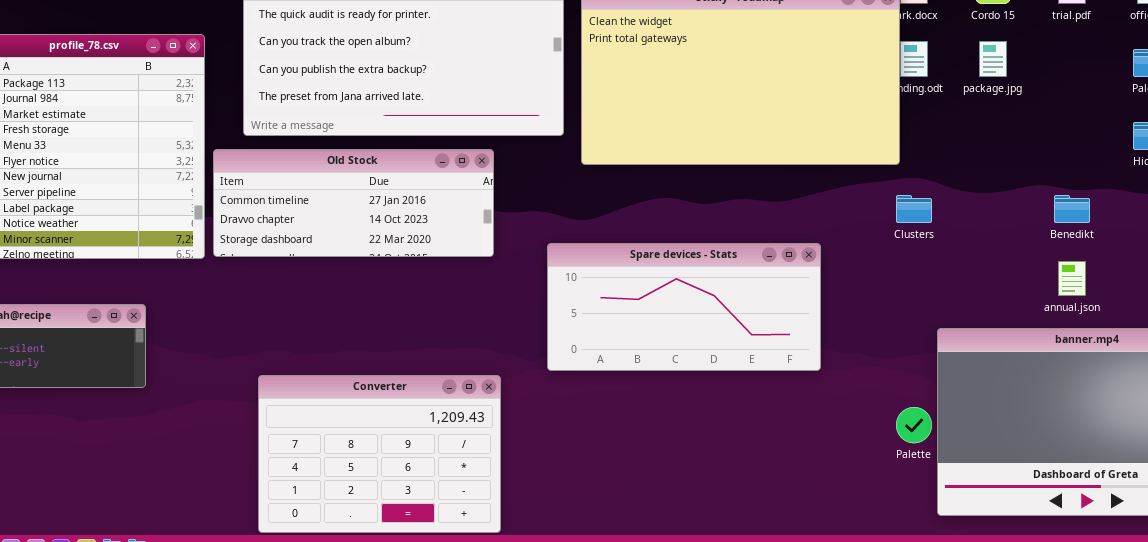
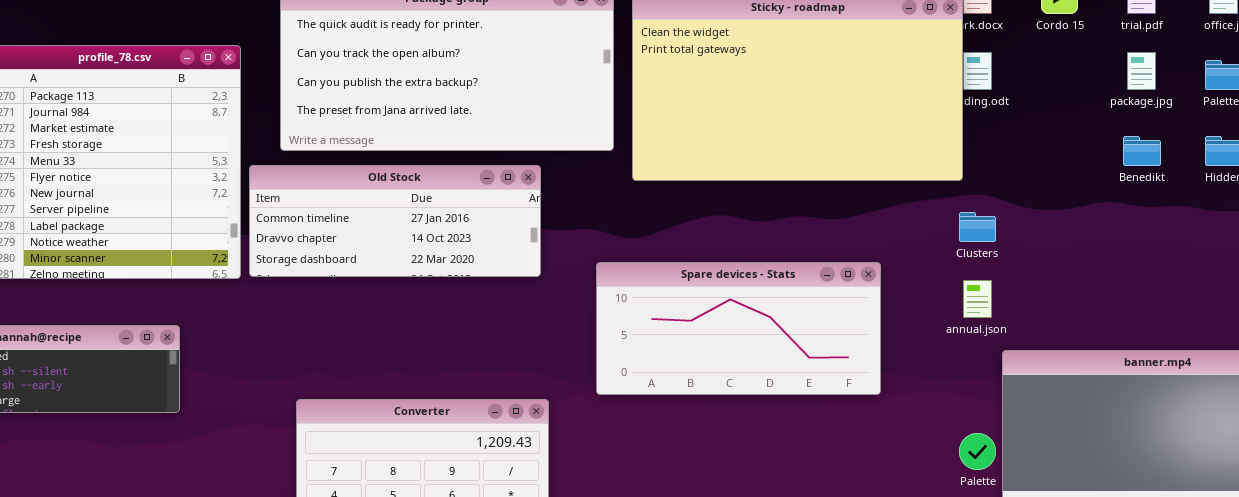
package.jpg: [979,41,1007,77] -> [1127,52,1156,90], moved
Benedikt: [1054,195,1090,223] -> [1123,136,1161,166], moved
annual.json: [1058,261,1086,296] -> [963,280,992,318], moved

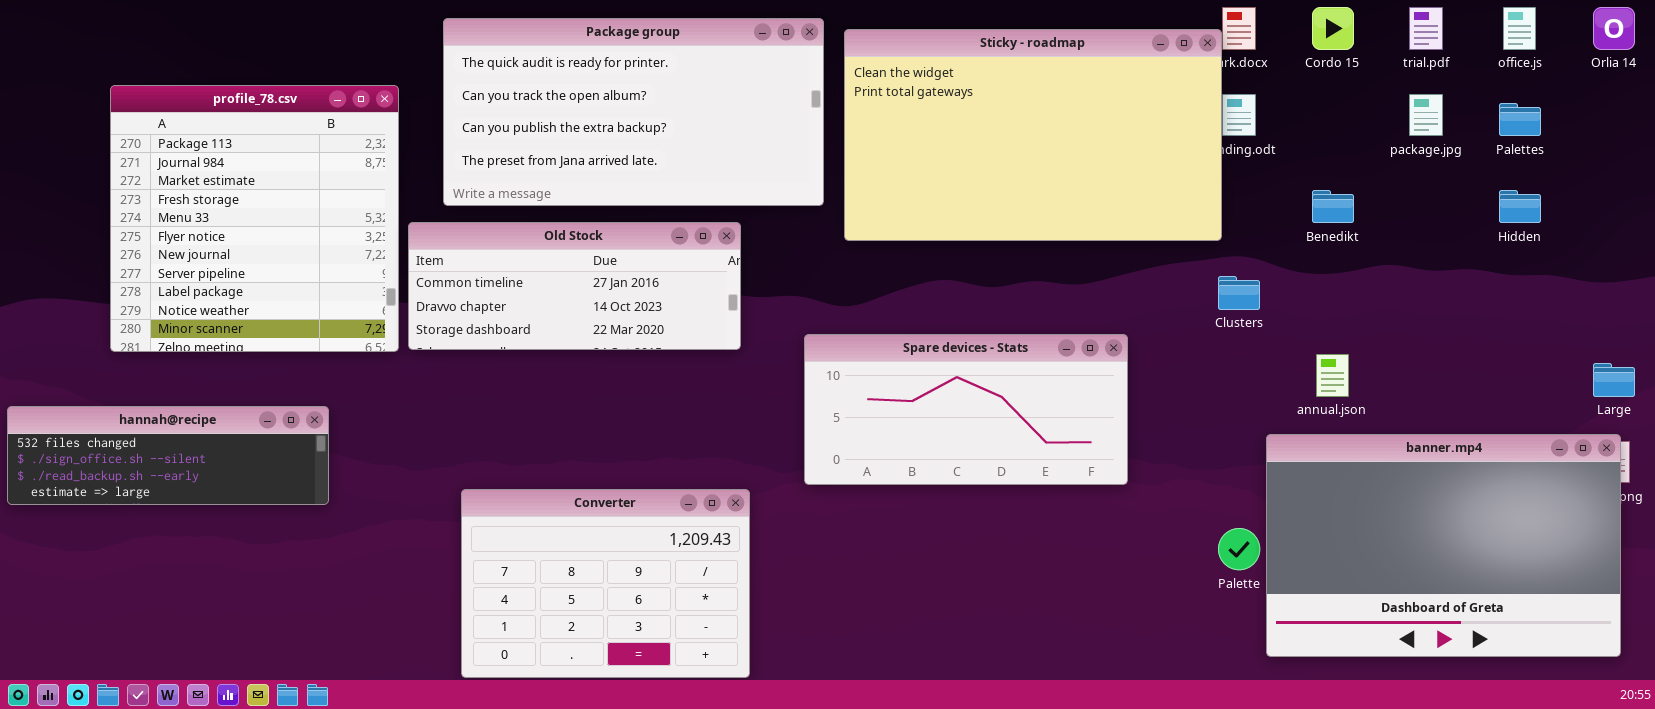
Benedikt: [1123,136,1161,166] -> [1312,190,1354,223], moved
annual.json: [963,280,992,318] -> [1316,354,1349,397], moved

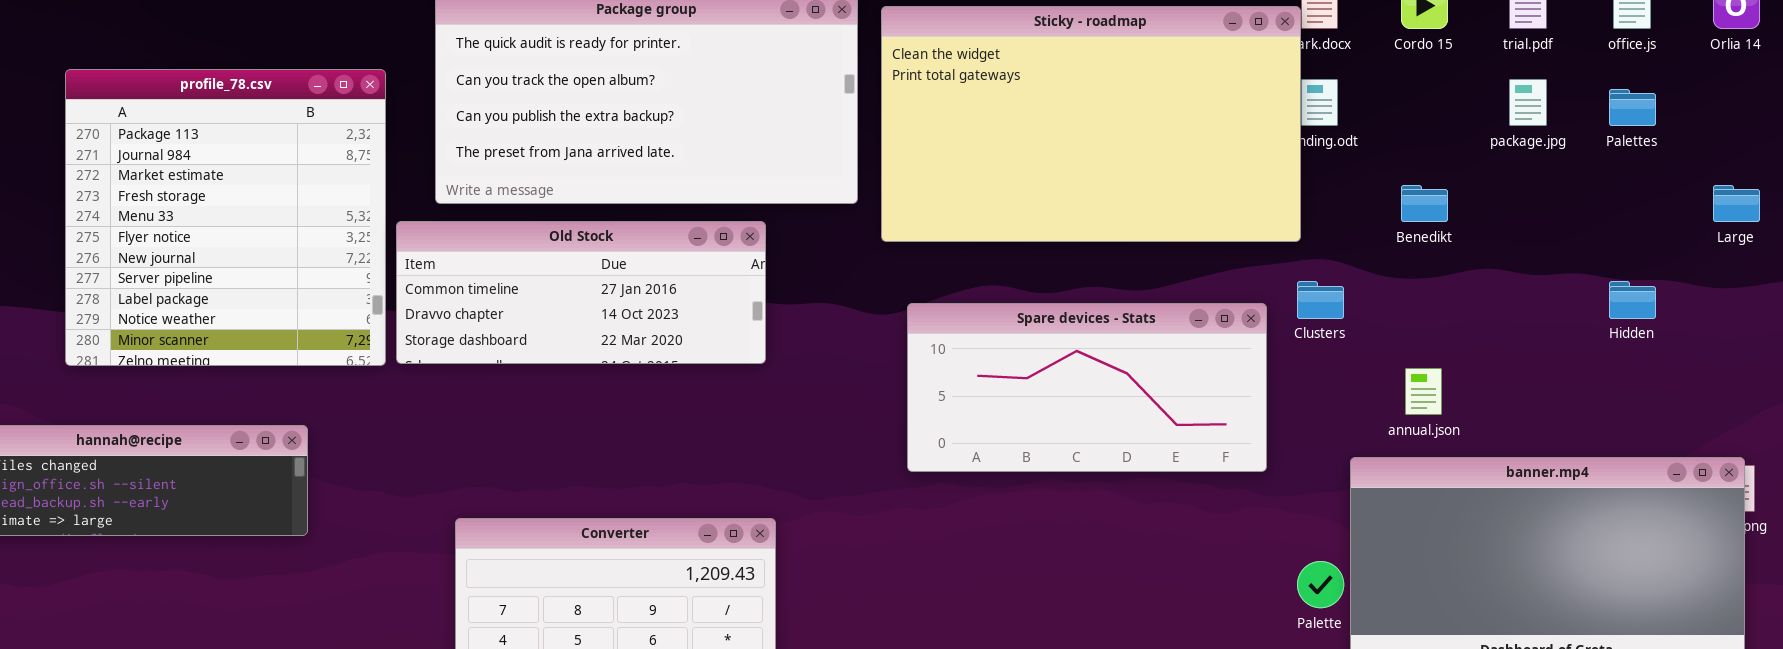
Hidden: [1499,190,1541,223] -> [1609,281,1656,319], moved
Spare devices - Stats: [804,334,1128,485] -> [907,303,1267,472], moved
Large: [1593,363,1635,397] -> [1713,185,1760,222], moved

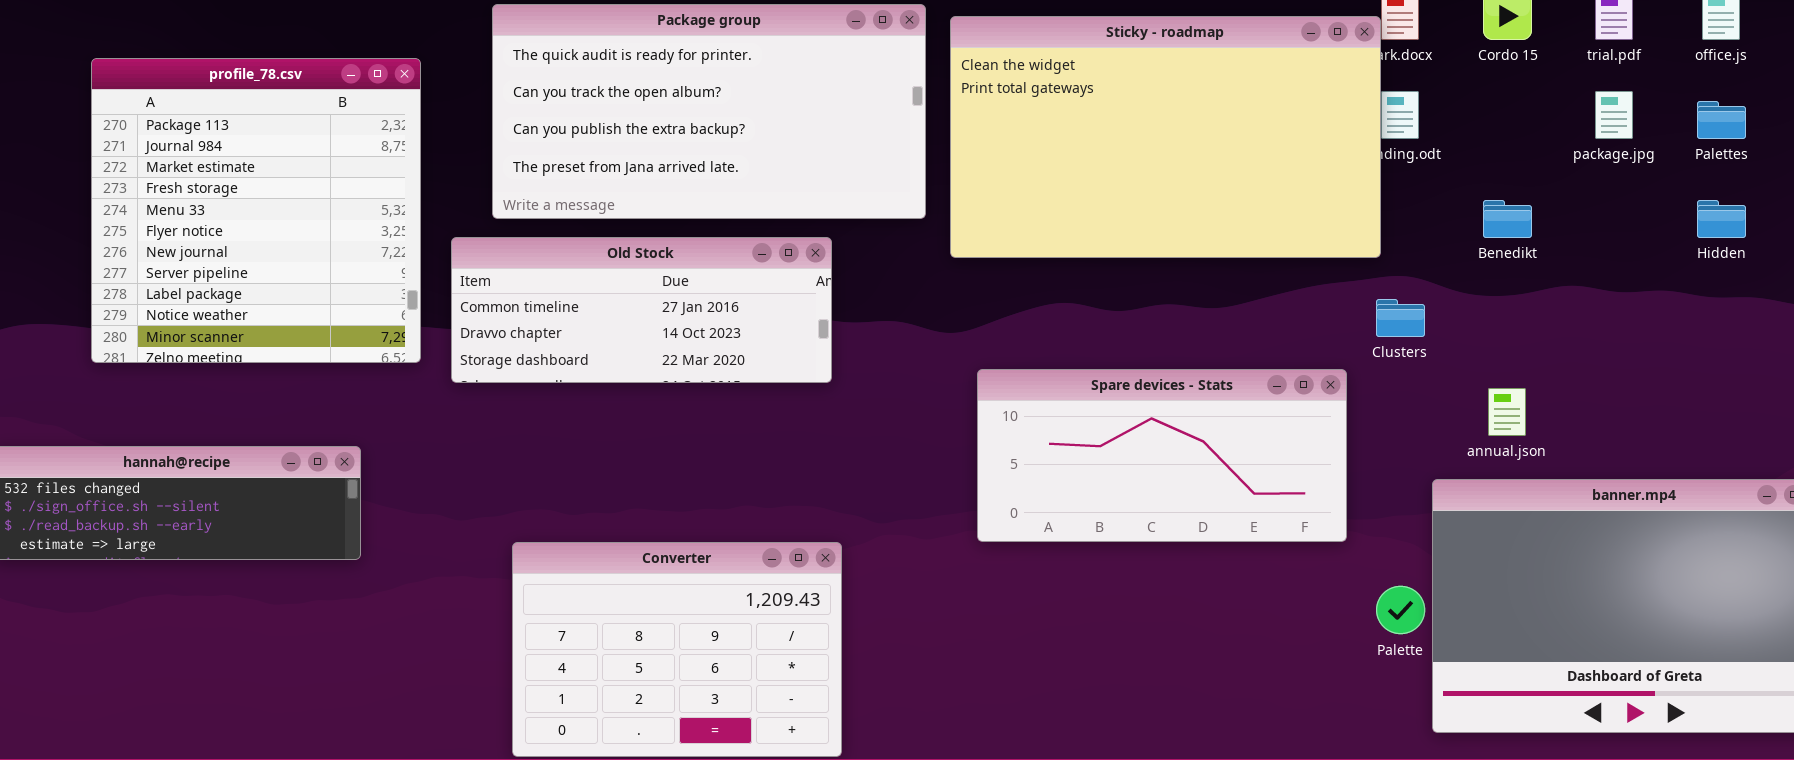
profile_78.csv: [65,69,386,366] -> [91,58,421,363], moved
Hidden: [1609,281,1656,319] -> [1697,200,1746,238], moved
Spare devices - Stats: [907,303,1267,472] -> [977,369,1347,542], moved

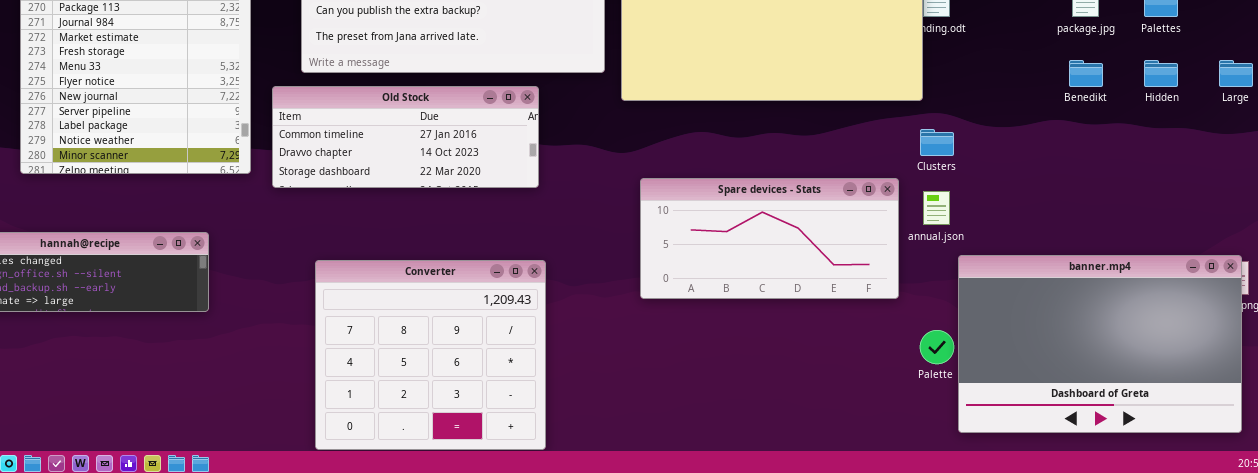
Benedikt: [1483,200,1532,238] -> [1069,60,1103,87], moved
annual.json: [1488,388,1526,436] -> [923,191,950,225], moved
Converter: [512,542,842,757] -> [315,260,546,450], resized

